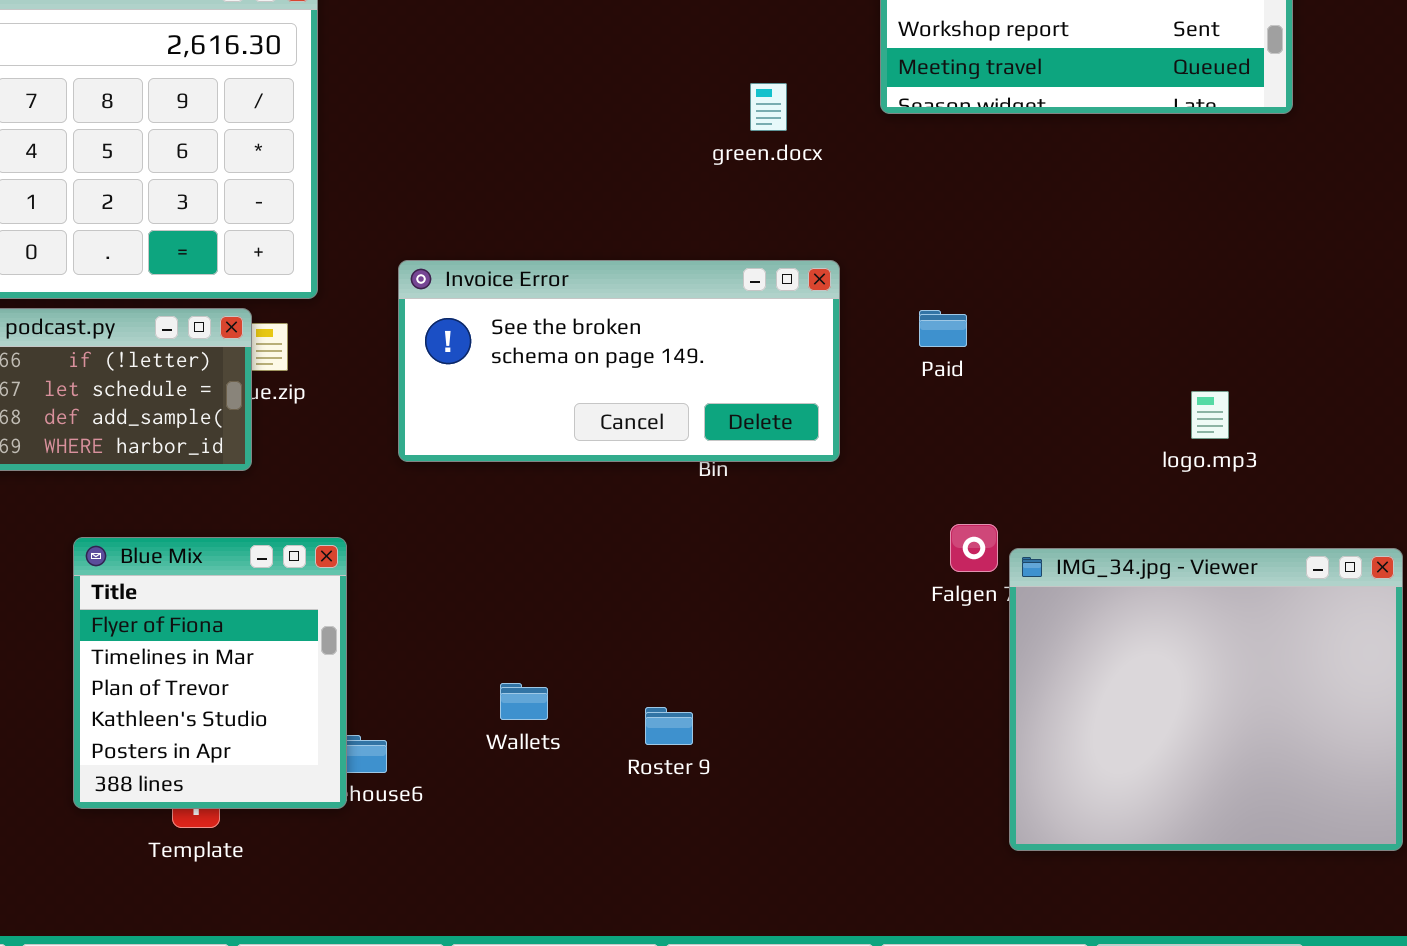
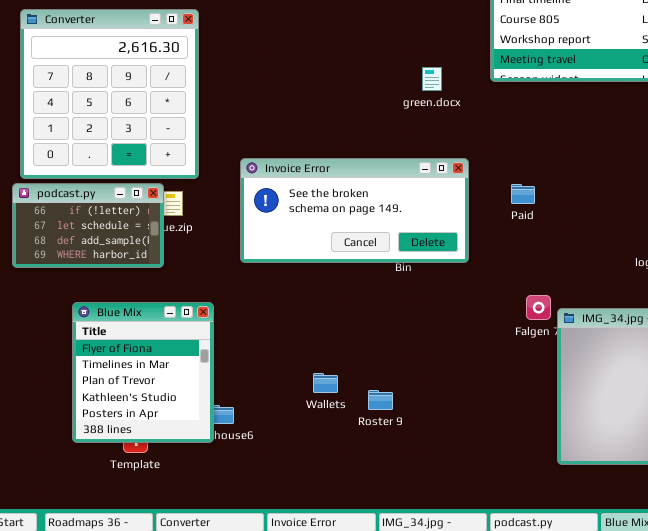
Wallets: [500,683,548,720] -> [313,373,338,393], moved

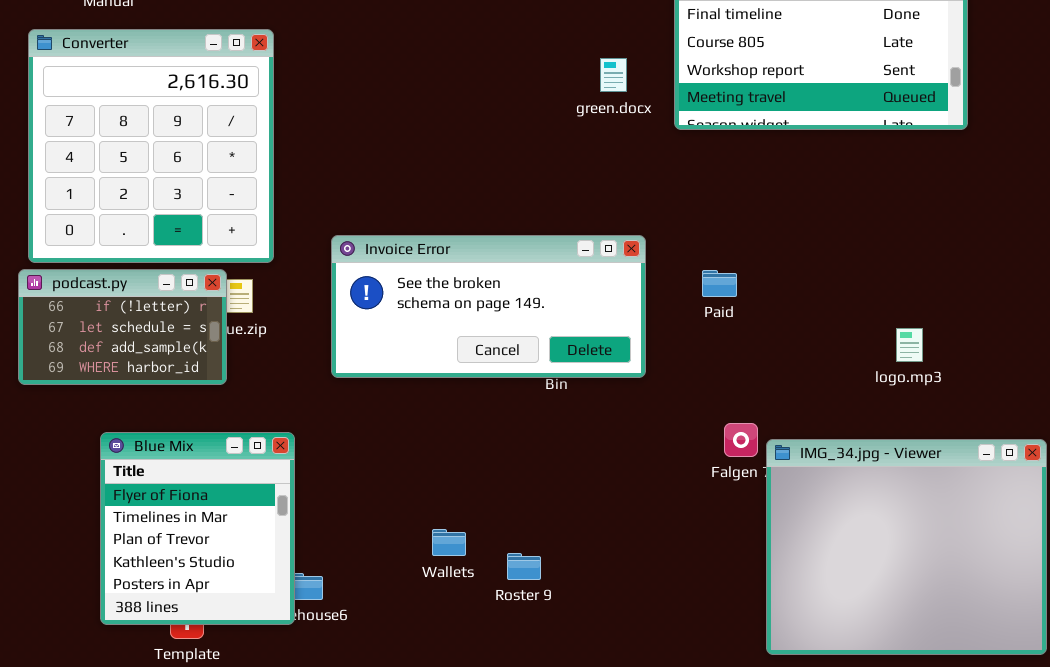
green.docx: [422,67,442,91] -> [600,58,627,92], moved

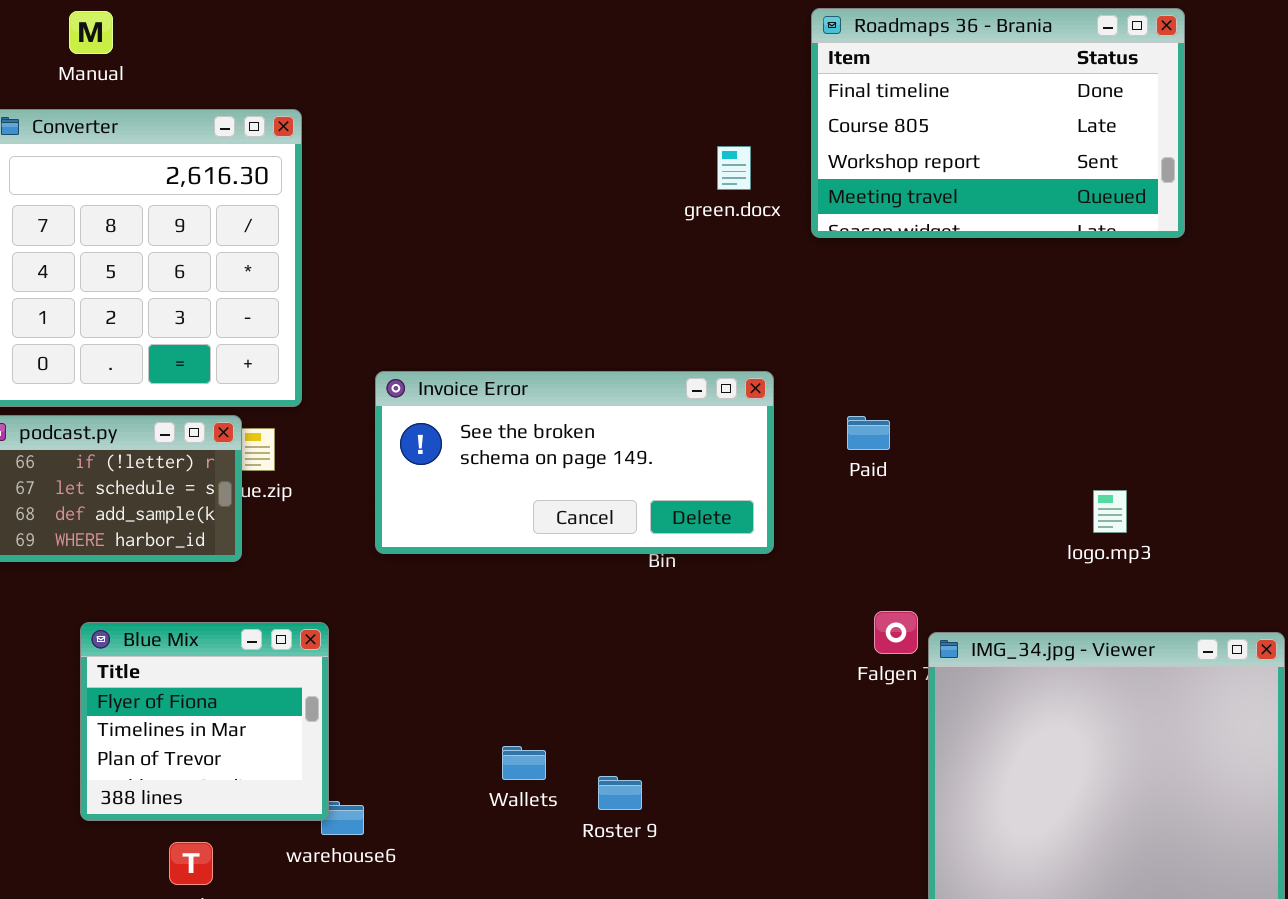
Blue Mix: [100,432,295,625] -> [80,622,329,821], resized

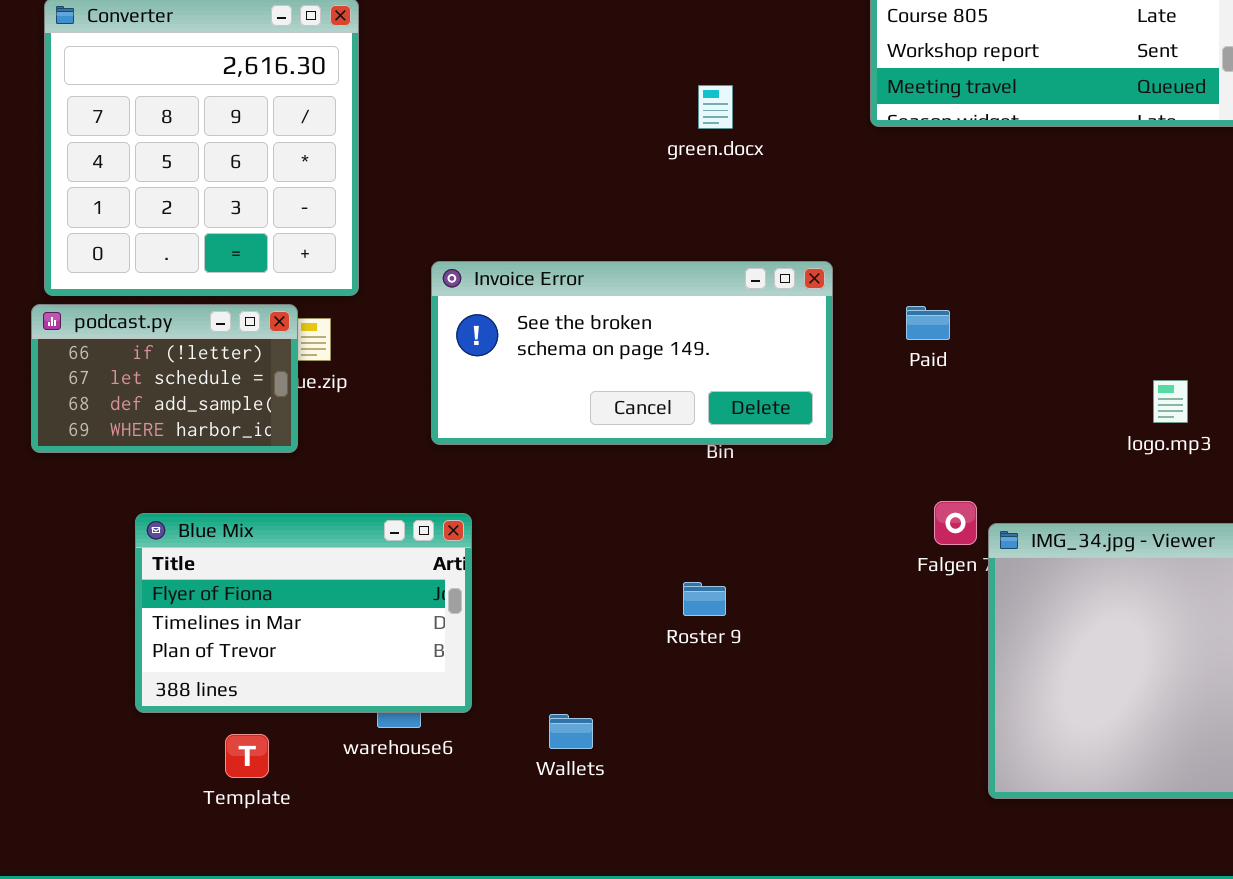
green.docx: [717,146,751,190] -> [698,85,733,129], moved
Blue Mix: [80,622,329,821] -> [135,513,472,713], resized
Wallets: [502,746,546,780] -> [549,714,593,749], moved
Roster 9: [598,776,642,810] -> [683,582,726,616], moved

